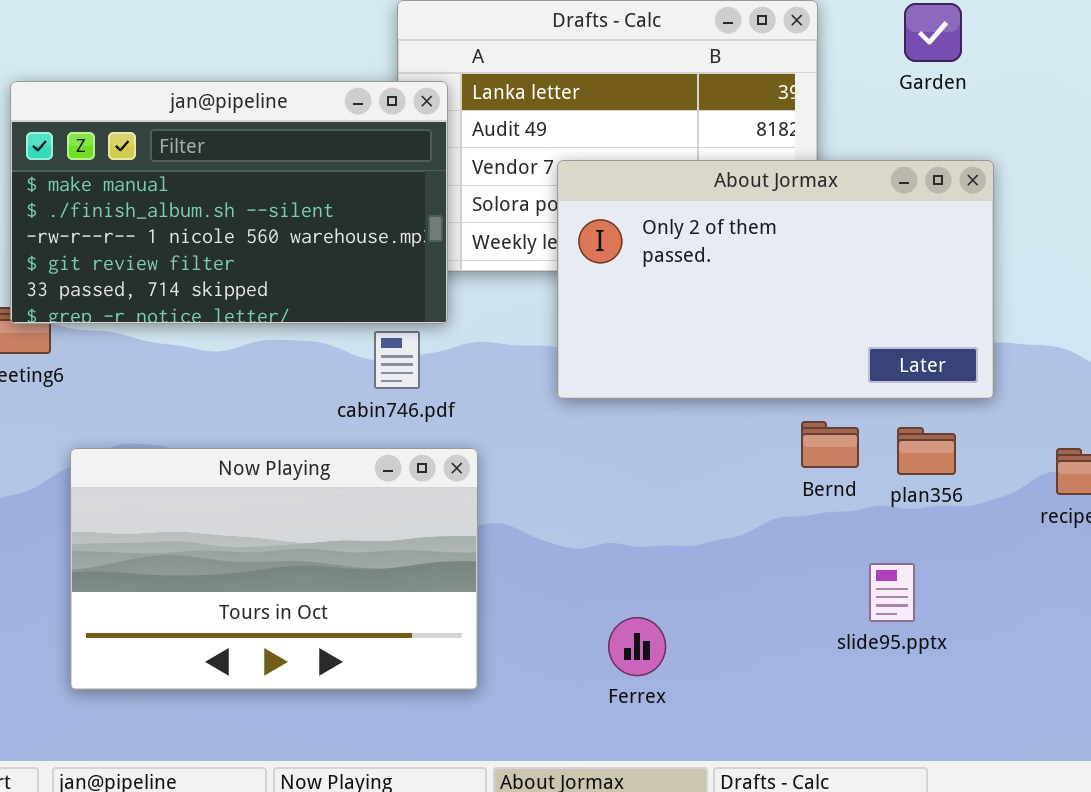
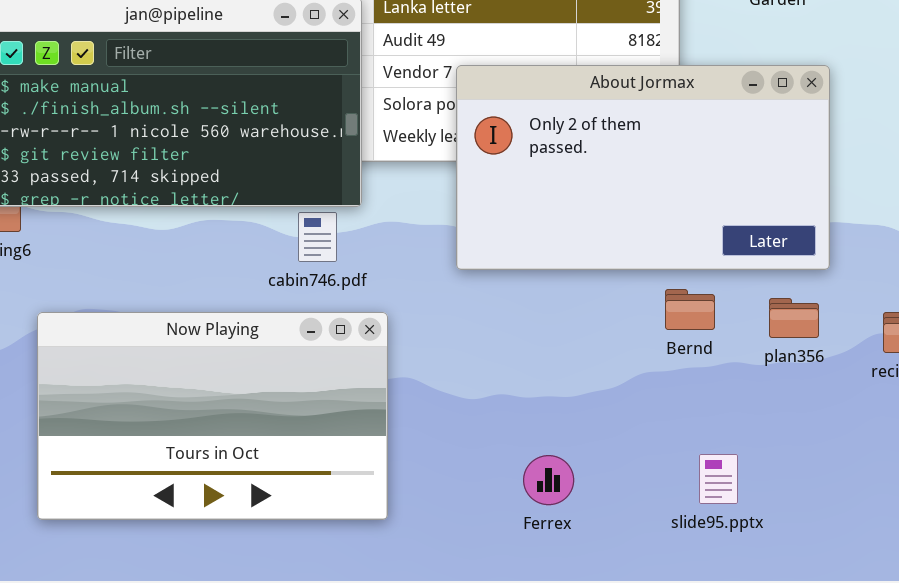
plan356: [897,427,956,475] -> [769,298,819,338], moved
slide95.pptx: [869,563,915,622] -> [699,454,738,504], moved
Ferrex: [608,617,666,676] -> [523,455,574,505], moved

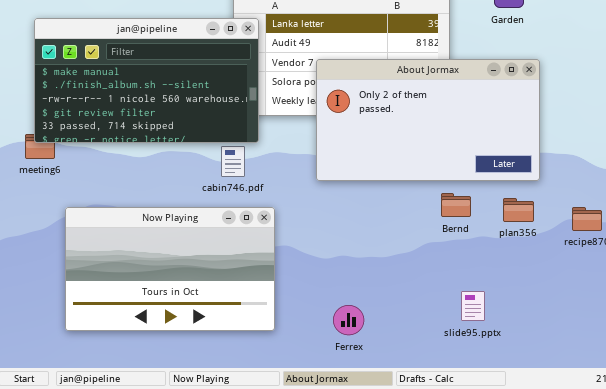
Ferrex: [523,455,574,505] -> [333,305,364,335], moved

